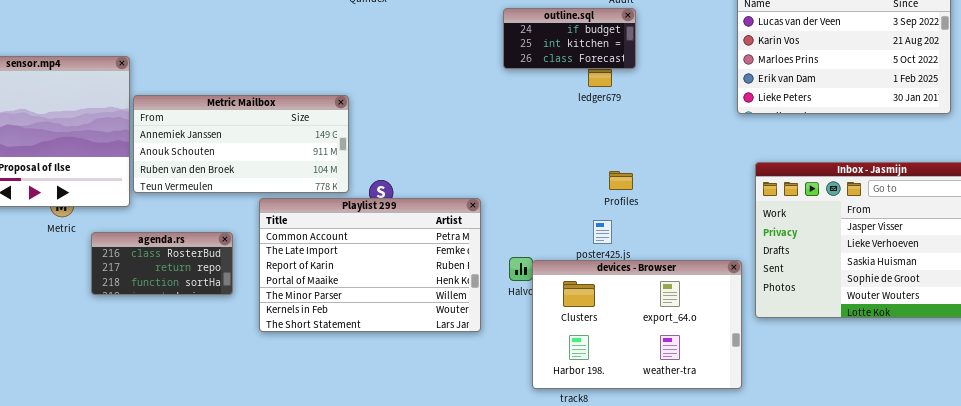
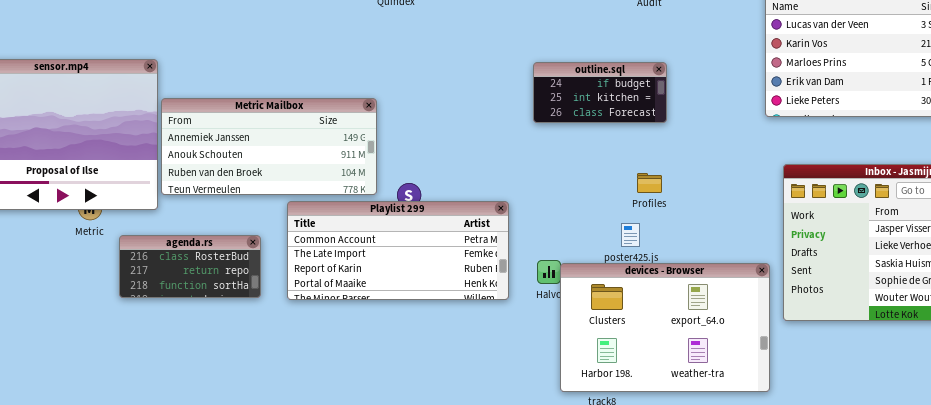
outline.sql: [503,8,636,69] -> [533,62,667,123], moved
Playlist 299: [259,198,481,332] -> [287,201,509,300], resized

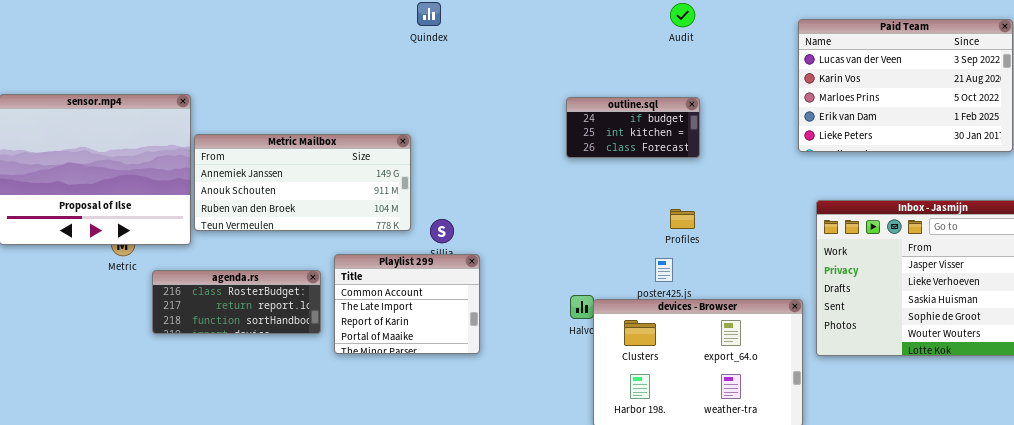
Playlist 299: [287,201,509,300] -> [334,254,480,354], moved, resized
agenda.rs: [119,235,261,298] -> [152,270,321,334], resized

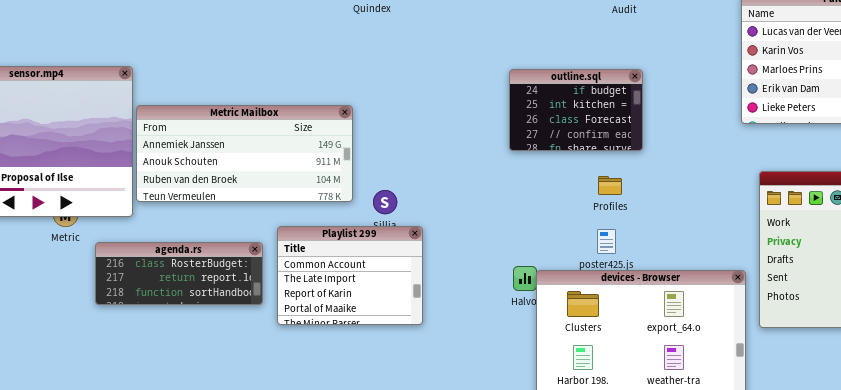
outline.sql: [566,97,700,158] -> [509,69,643,151], resized
Profiles: [670,209,695,229] -> [598,176,622,195], moved

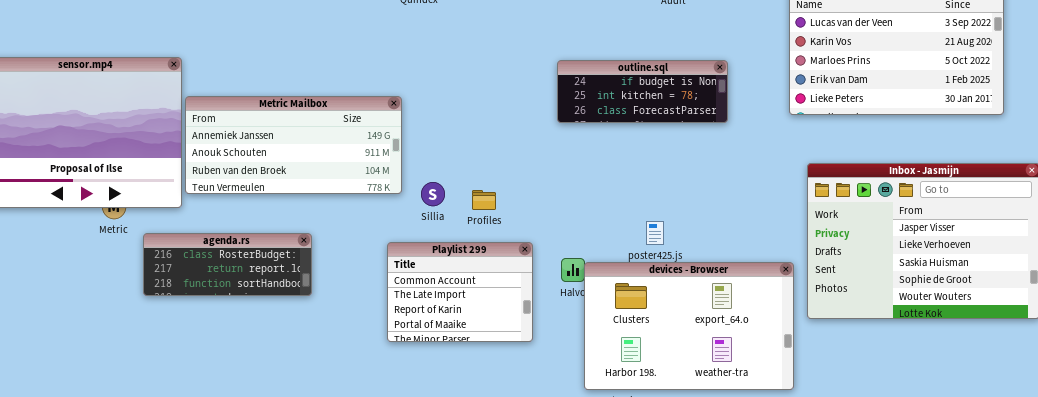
outline.sql: [509,69,643,151] -> [557,60,728,123], resized
Profiles: [598,176,622,195] -> [472,190,496,210], moved
Playlist 299: [277,226,423,325] -> [387,242,533,342], moved

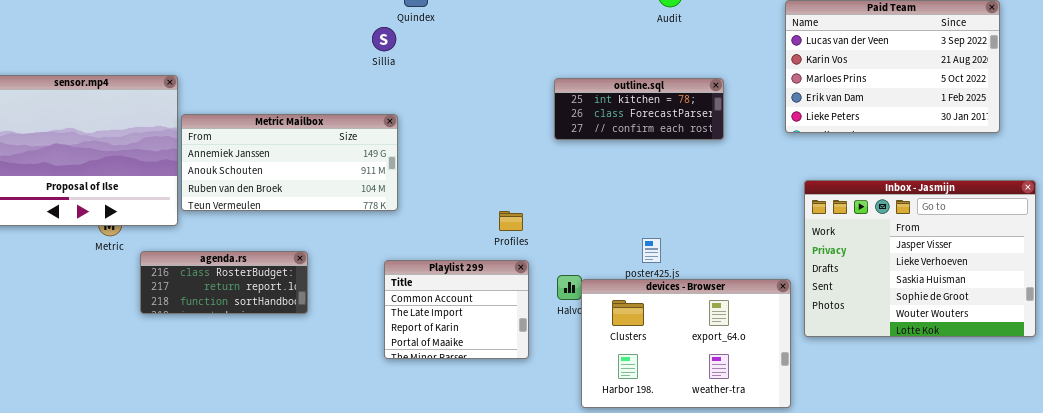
outline.sql: [557,60,728,123] -> [554,78,724,140], scrolled down 1 row
Sillia: [421,182,445,206] -> [372,27,396,51], moved
Profiles: [472,190,496,210] -> [499,211,523,231], moved

